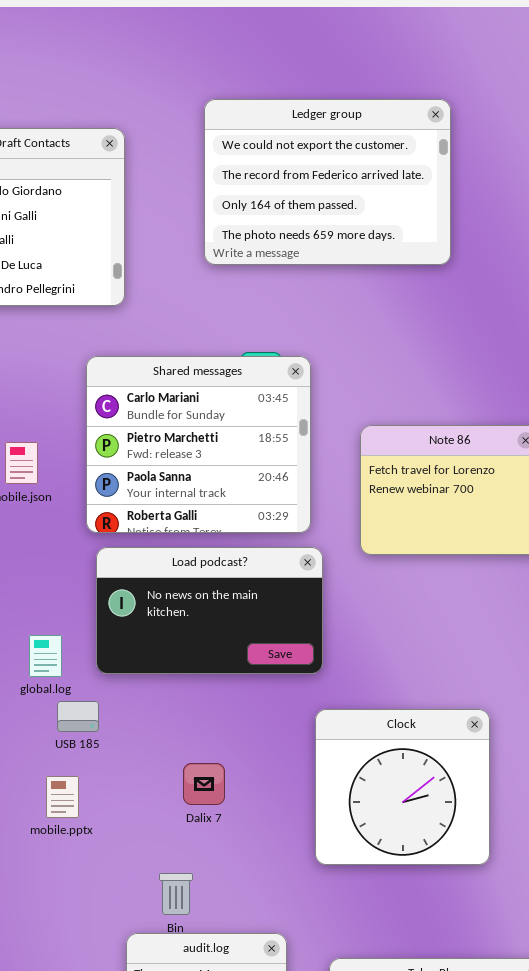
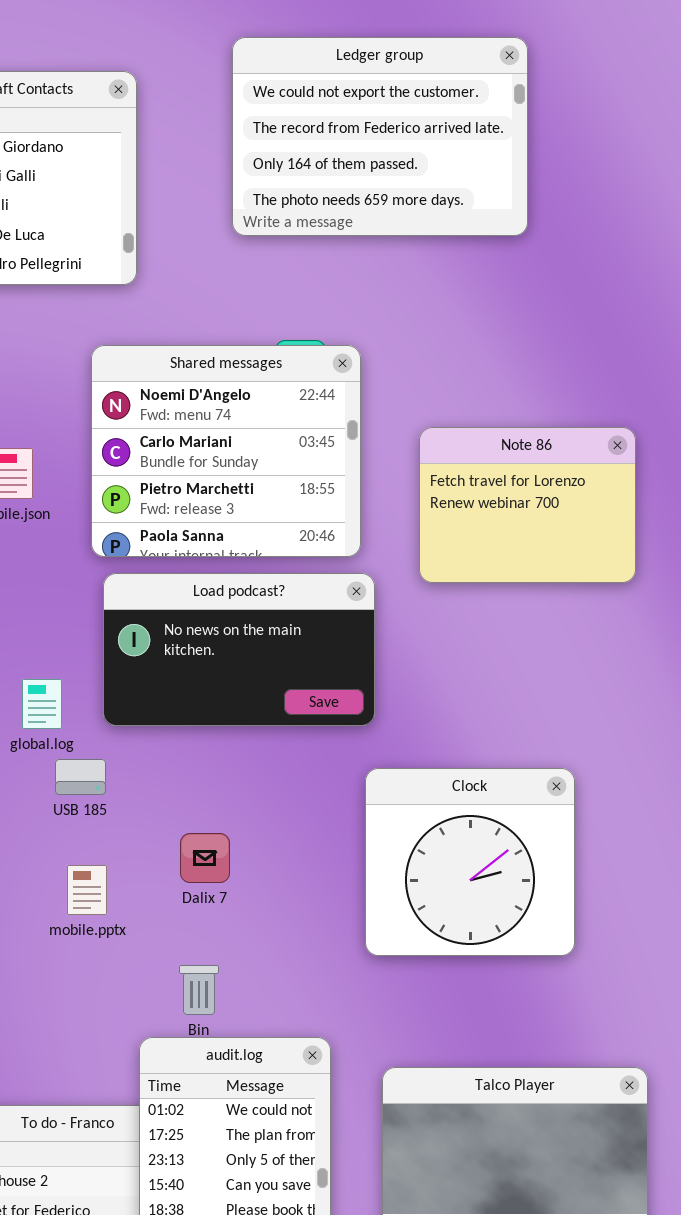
Shared messages: [86,356,311,533] -> [91,345,361,557], scrolled up 1 row
Dalix 7: [183,763,225,805] -> [180,833,230,883], moved
mobile.pptx: [46,776,79,818] -> [67,865,107,915], moved

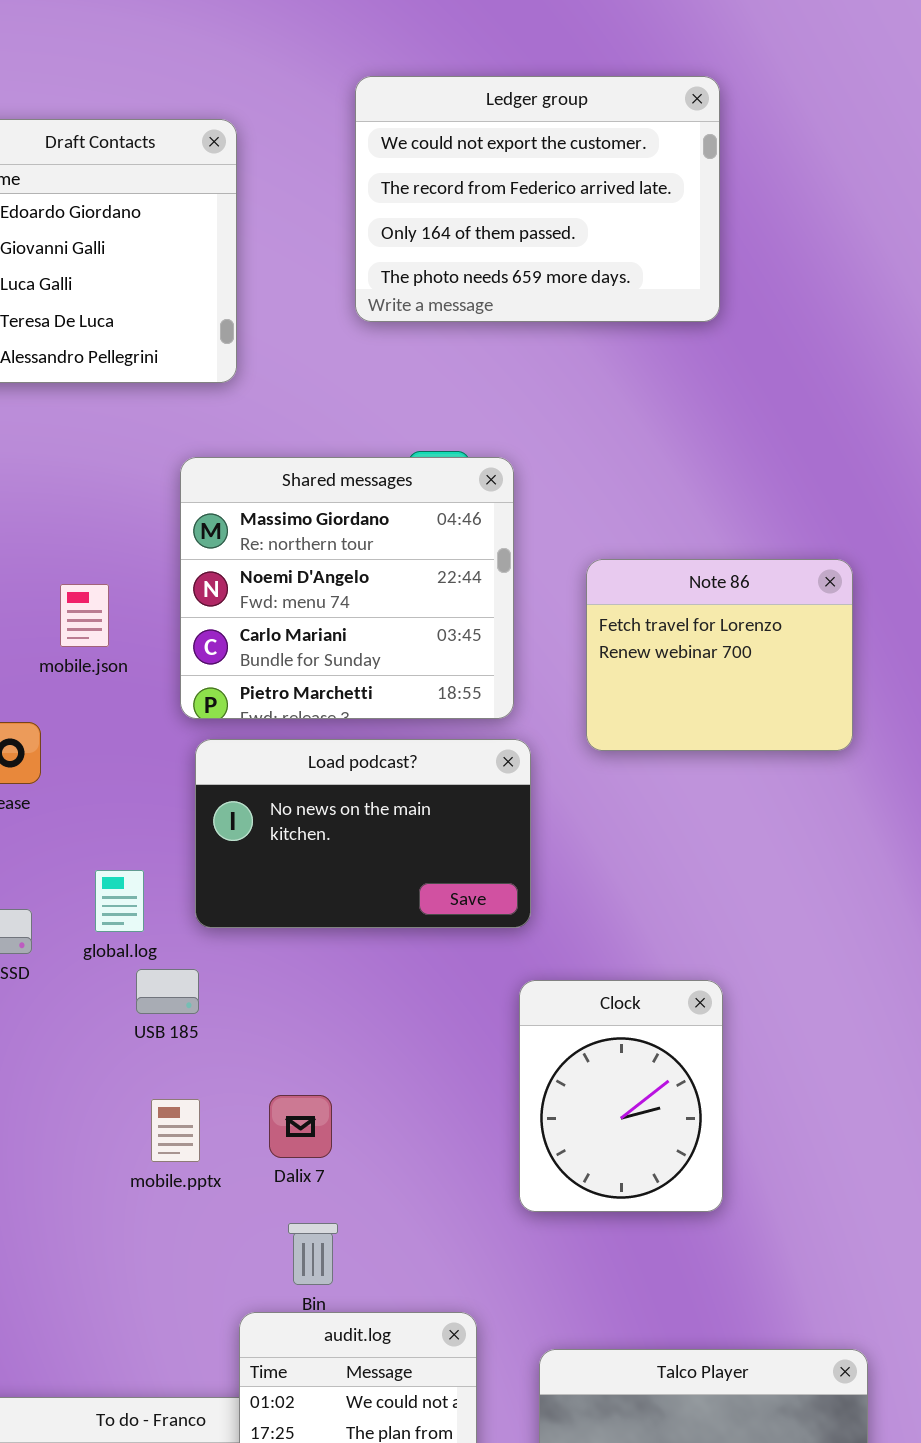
Shared messages: [91,345,361,557] -> [180,457,514,719], scrolled up 1 row
Clock: [365,768,575,956] -> [519,980,723,1212], resized
Dalix 7: [180,833,230,883] -> [269,1095,332,1158], moved

